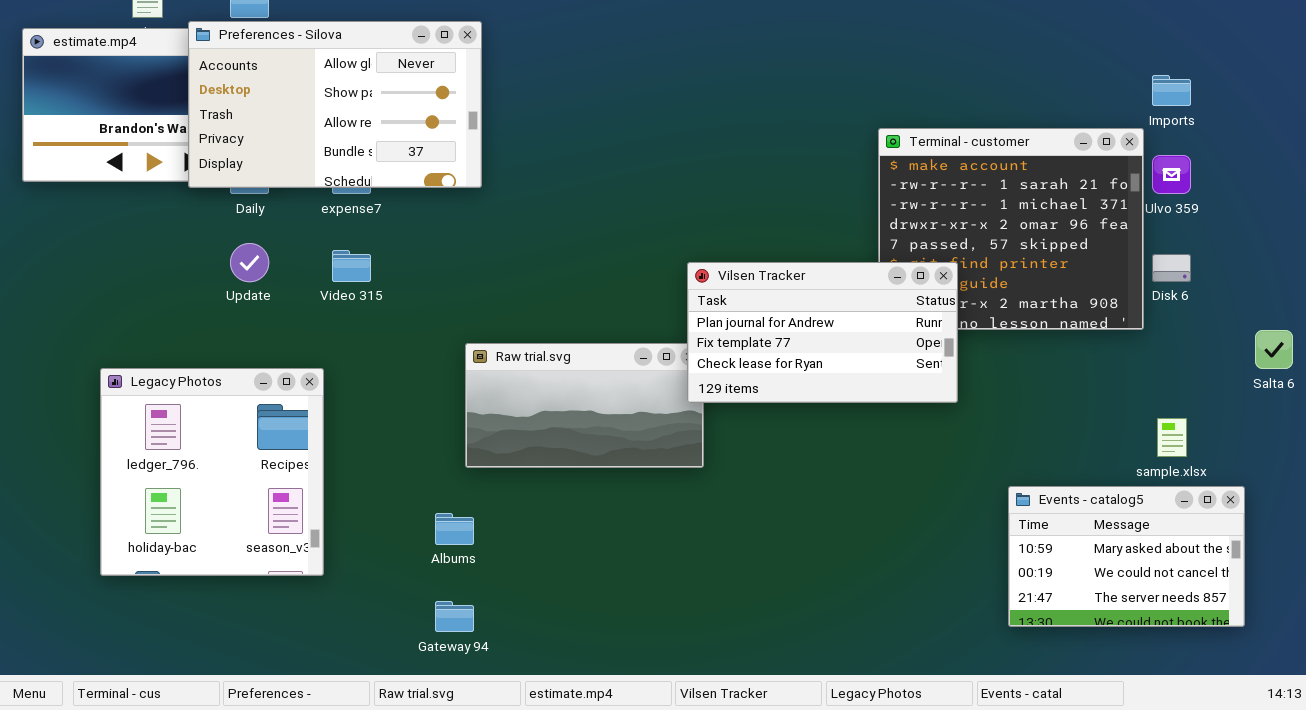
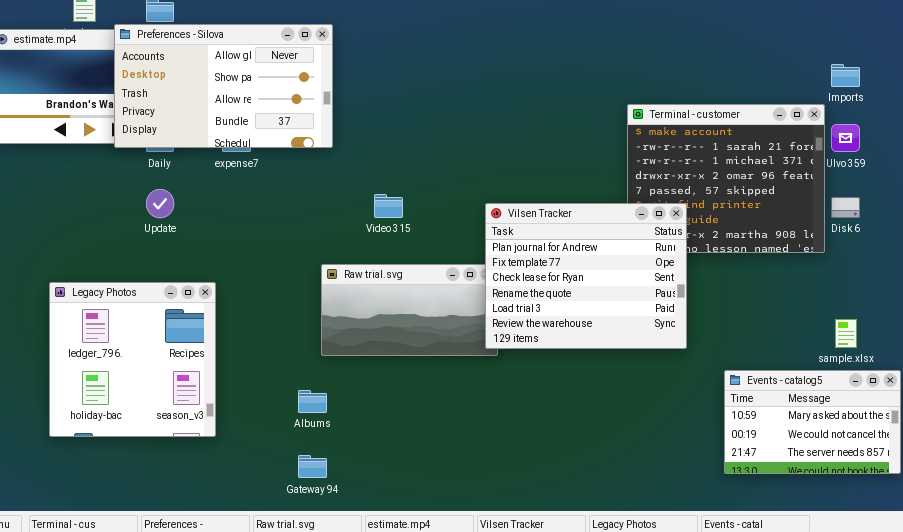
Video 315: [332,250,371,282] -> [374,194,403,218], moved
Vilsen Tracker: [687,262,958,403] -> [485,203,687,349], resized

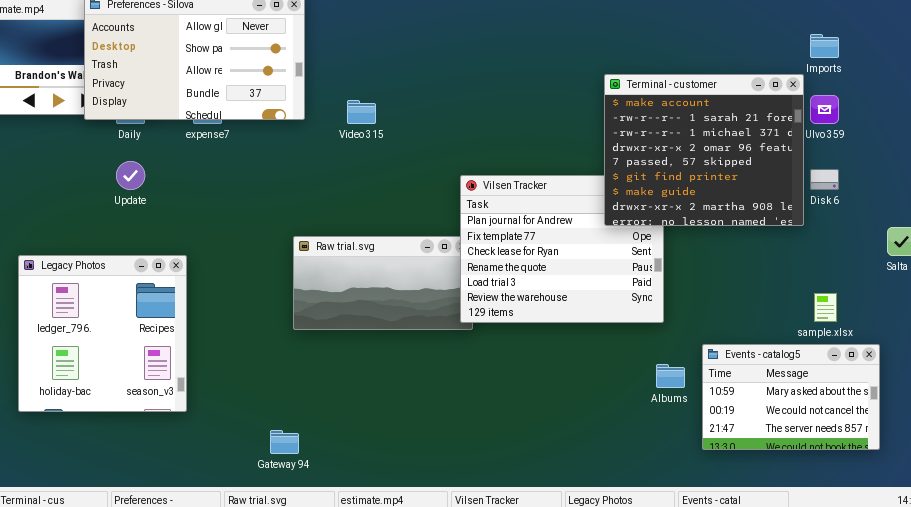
Terminal - customer: [627,104,825,253] -> [604,74,804,226], raised
Video 315: [374,194,403,218] -> [347,100,376,124], moved
Albums: [298,390,327,413] -> [656,364,685,388], moved

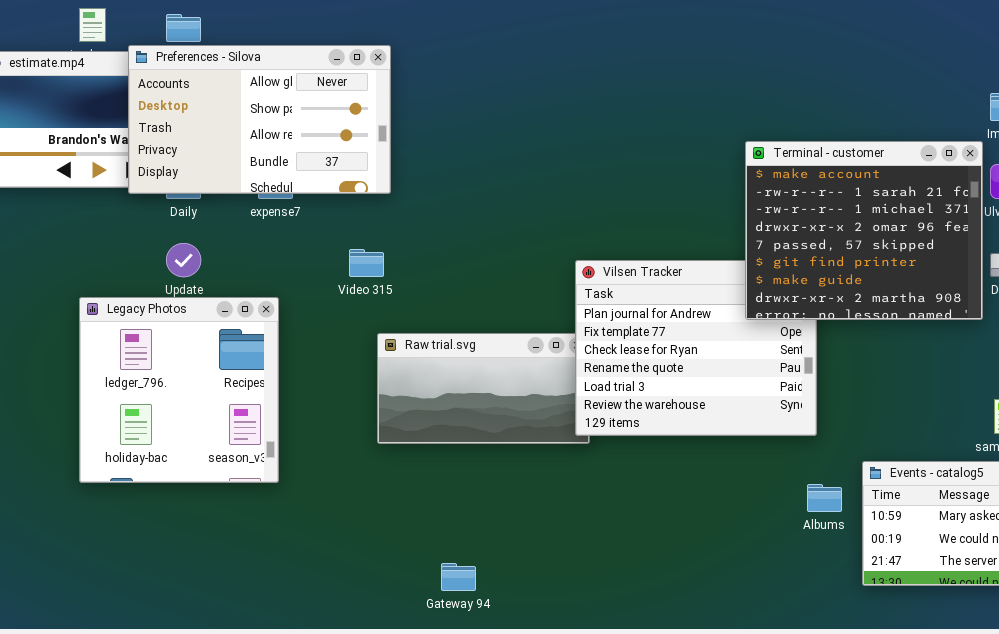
Video 315: [347,100,376,124] -> [349,249,384,277], moved
Legacy Photos: [18,255,187,412] -> [79,297,279,483], moved
Gateway 94: [270,430,299,454] -> [441,563,476,591], moved

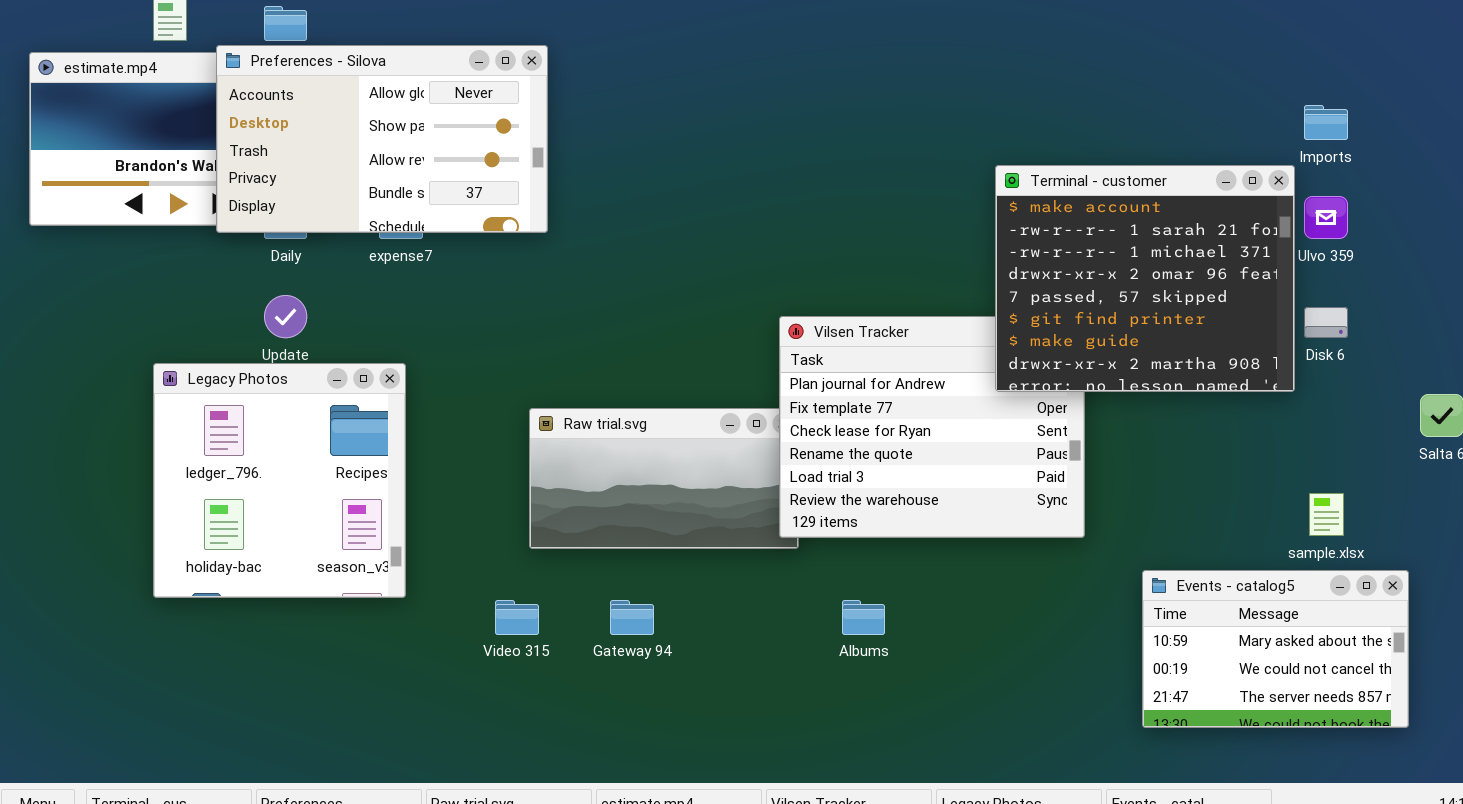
Video 315: [349,249,384,277] -> [495,600,539,635], moved
Albums: [807,484,842,512] -> [842,600,885,635], moved
Gateway 94: [441,563,476,591] -> [610,600,654,635], moved

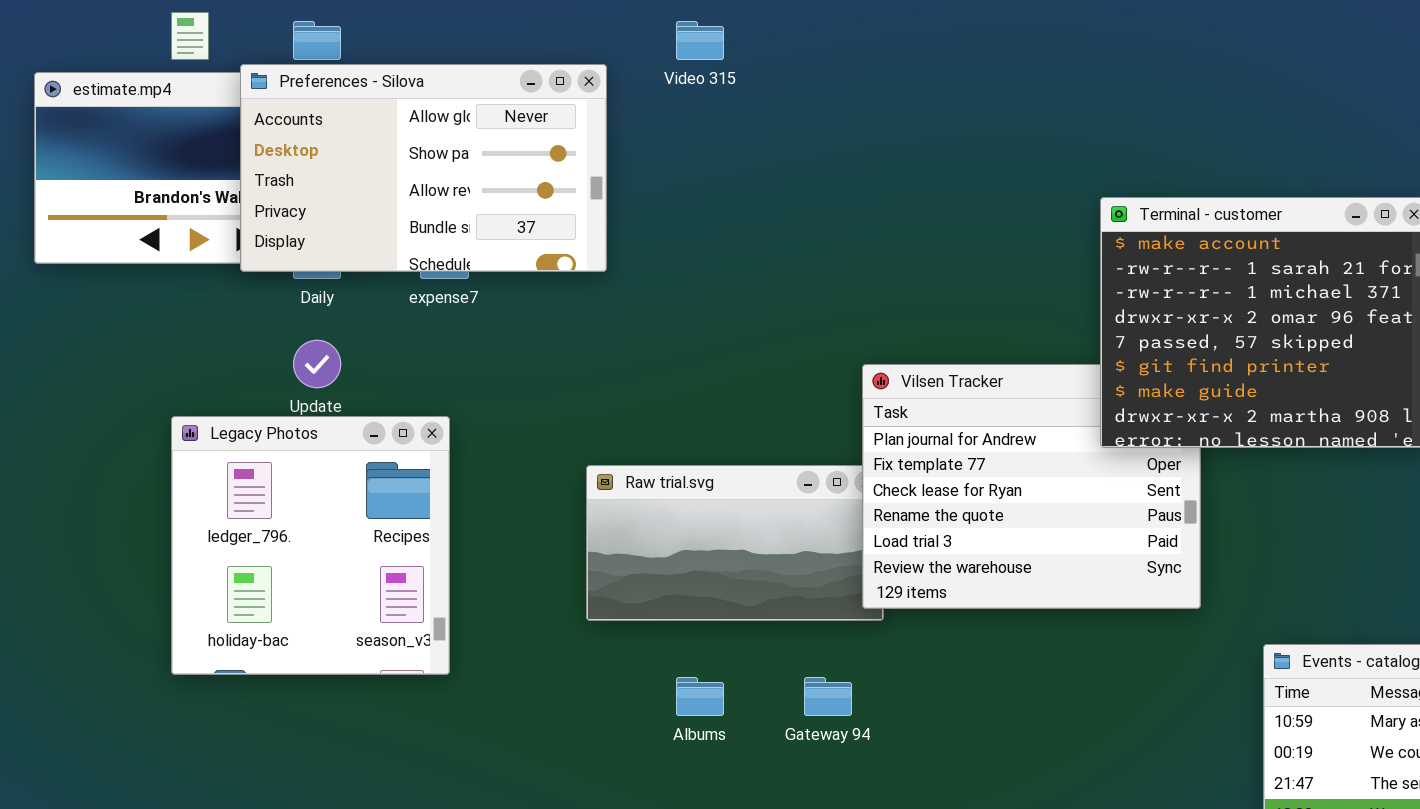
Video 315: [495,600,539,635] -> [676,21,724,60], moved
Gateway 94: [610,600,654,635] -> [804,677,852,716], moved
Albums: [842,600,885,635] -> [676,677,724,716], moved

